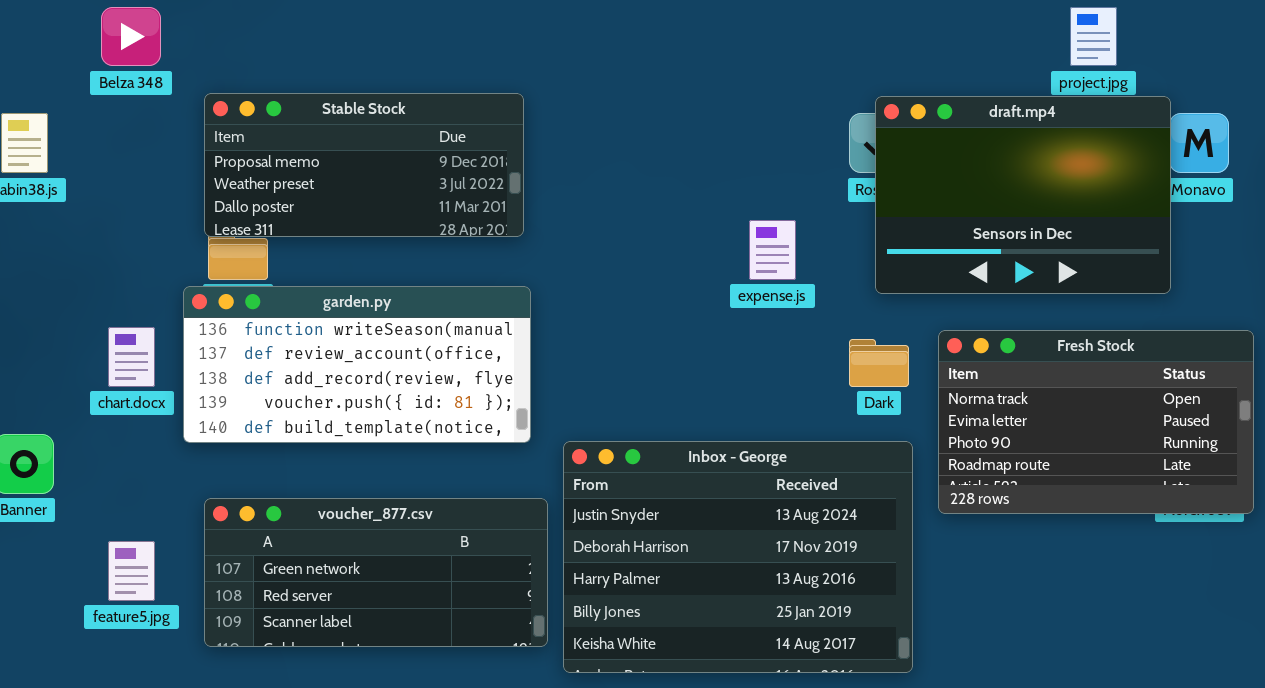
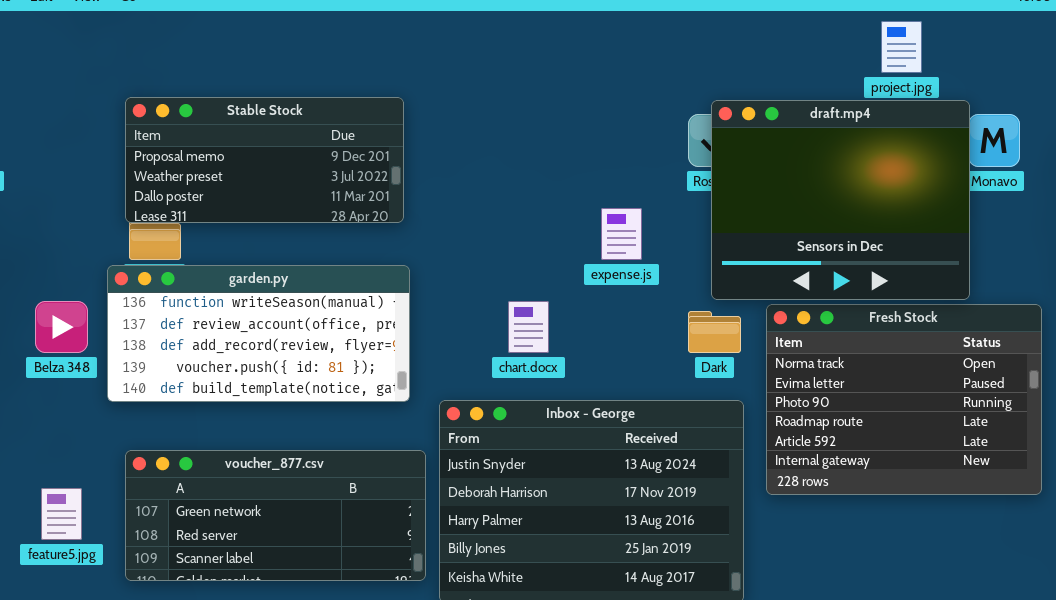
Belza 348: [101,7,161,66] -> [35,301,88,353], moved
draft.mp4: [875,96,1171,294] -> [711,100,970,300], resized
chart.docx: [108,327,155,387] -> [508,301,549,353], moved
Fresh Stock: [938,330,1254,514] -> [766,304,1042,495], resized

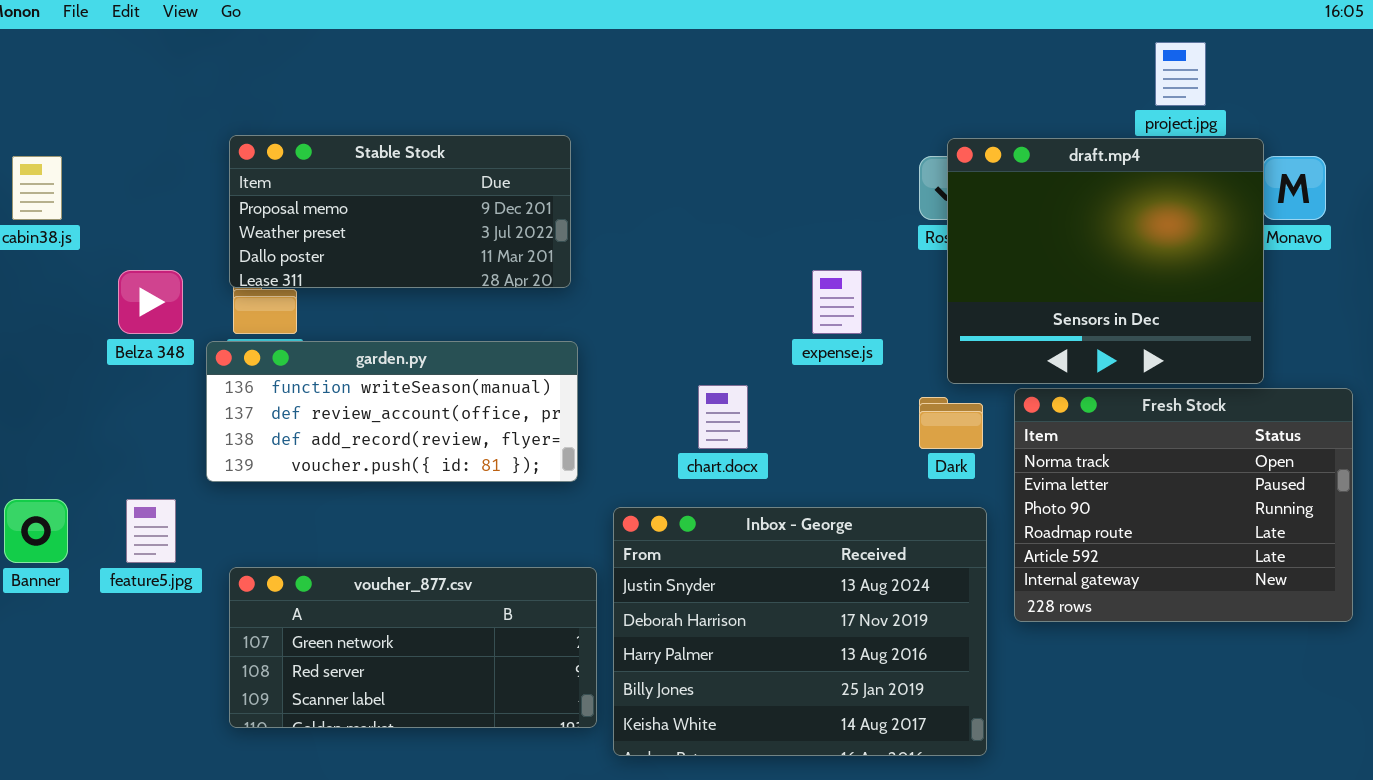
garden.py: [107,265,410,402] -> [206,341,578,482], resized
Belza 348: [35,301,88,353] -> [118,270,183,334], moved
feature5.jpg: [41,488,82,540] -> [126,499,176,563], moved

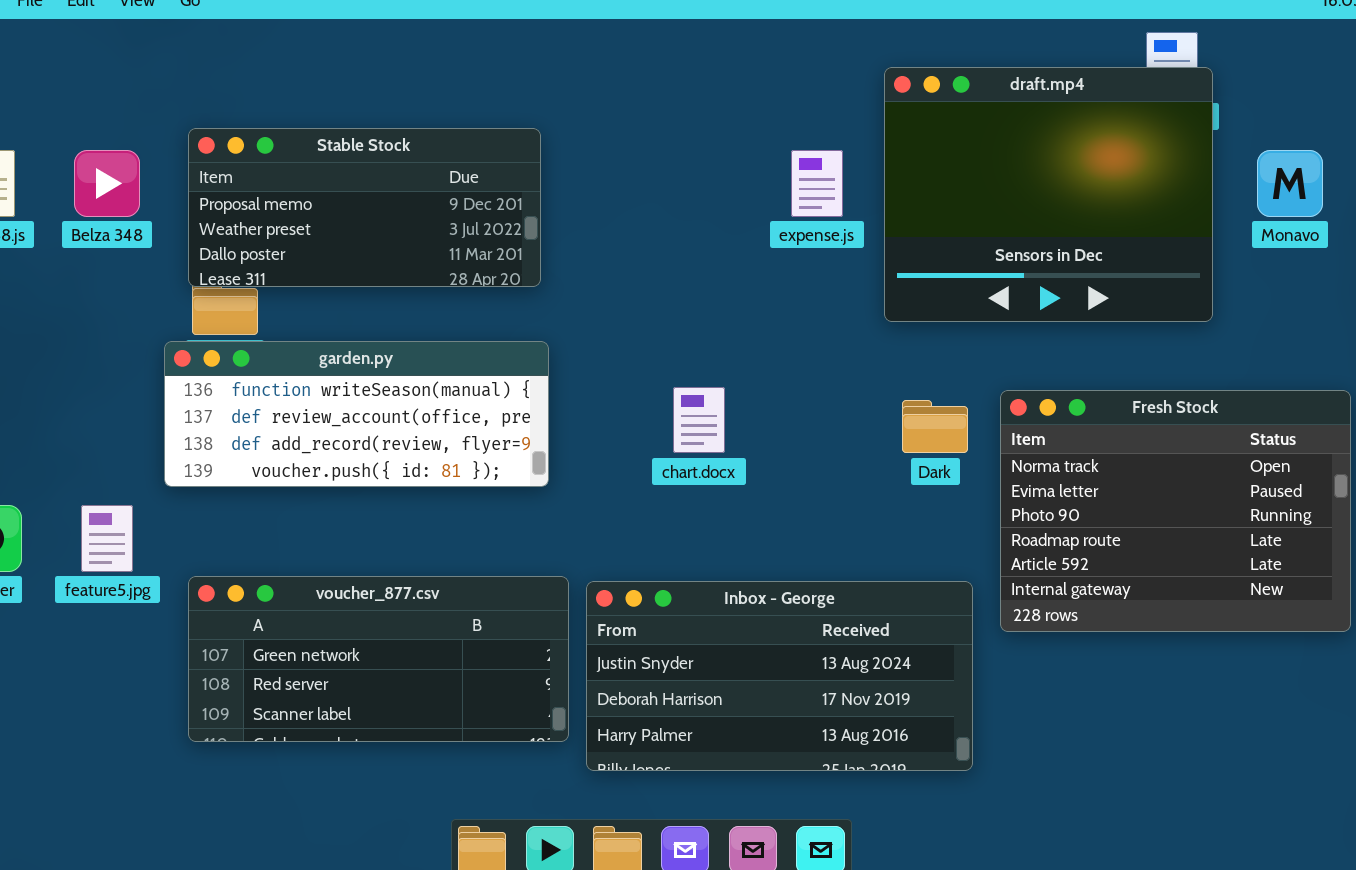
draft.mp4: [947,138,1264,384] -> [884,67,1213,322], moved
Belza 348: [118,270,183,334] -> [74,150,140,217], moved
expense.js: [812,270,862,334] -> [791,150,843,217], moved
Inbox - George: [613,507,987,756] -> [586,581,973,771], resized

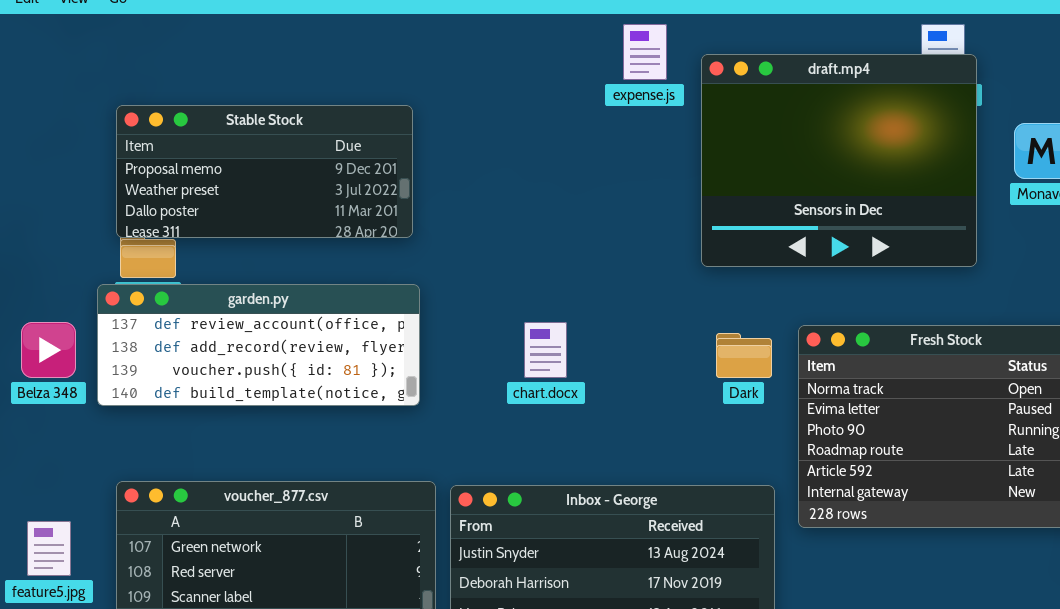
Belza 348: [74,150,140,217] -> [21,322,76,378], moved
expense.js: [791,150,843,217] -> [623,24,667,80], moved
garden.py: [164,341,549,487] -> [97,284,420,406], scrolled down 1 row
feature5.jpg: [81,505,133,572] -> [27,521,71,576], moved

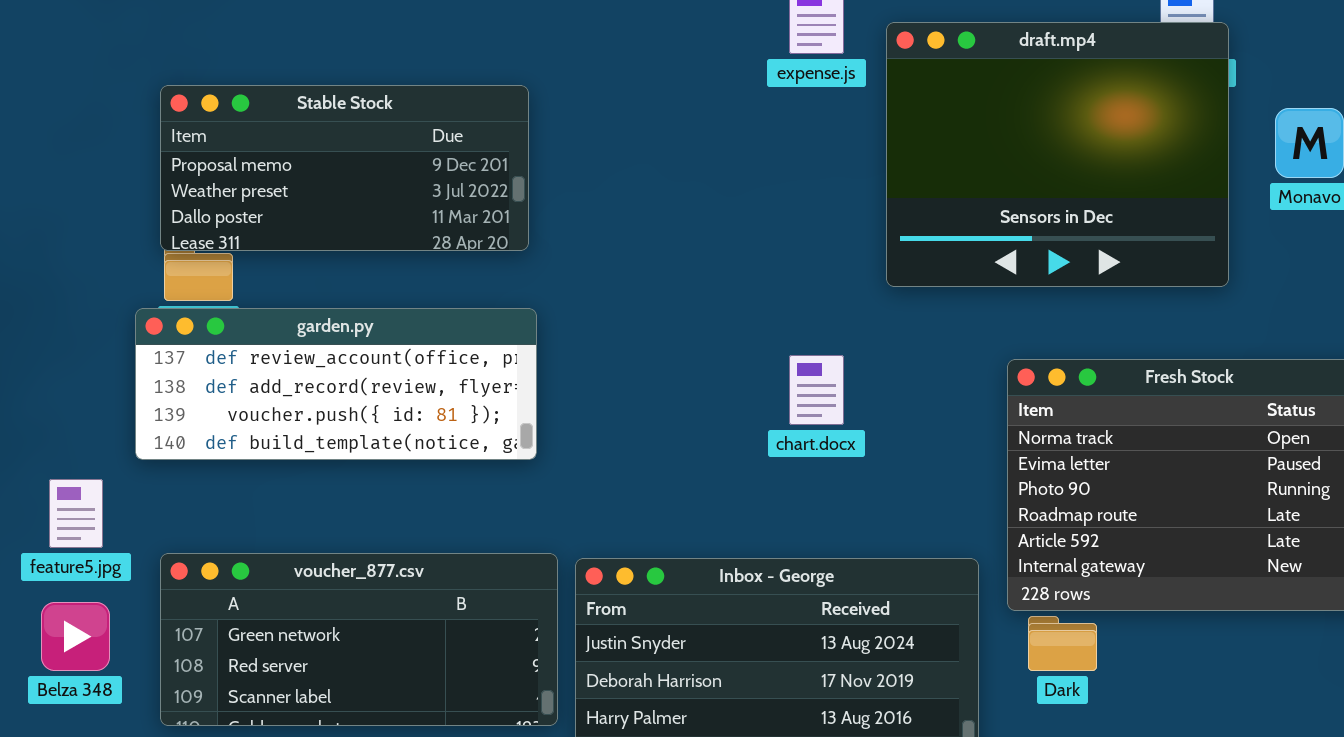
Belza 348: [21,322,76,378] -> [41,602,110,671], moved
chart.docx: [524,322,567,378] -> [789,355,844,425], moved
Dark: [716,333,772,378] -> [1028,616,1097,671], moved
feature5.jpg: [27,521,71,576] -> [49,479,103,548], moved

